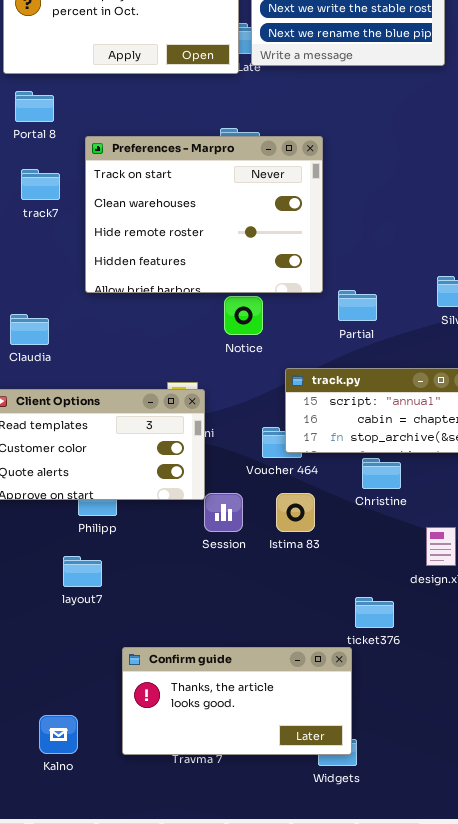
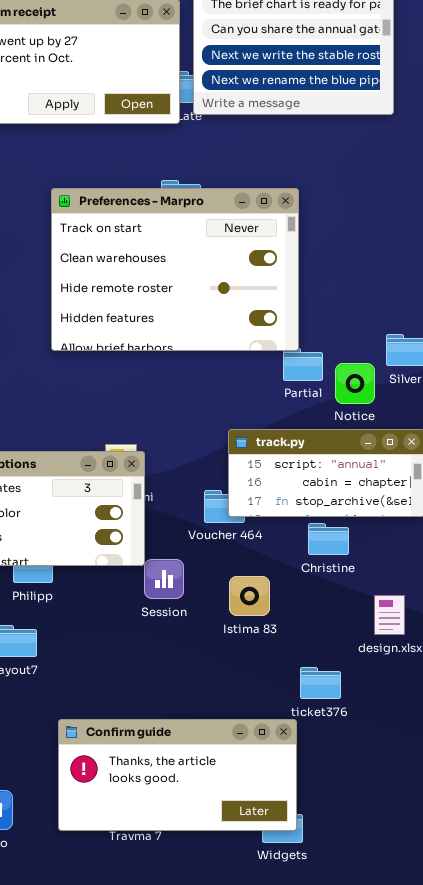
Preferences - Marpro: [85,136,323,293] -> [51,188,299,351], moved
Notice: [224,296,263,335] -> [335,363,375,404], moved
Istima 83: [276,493,315,532] -> [229,576,270,616], moved

